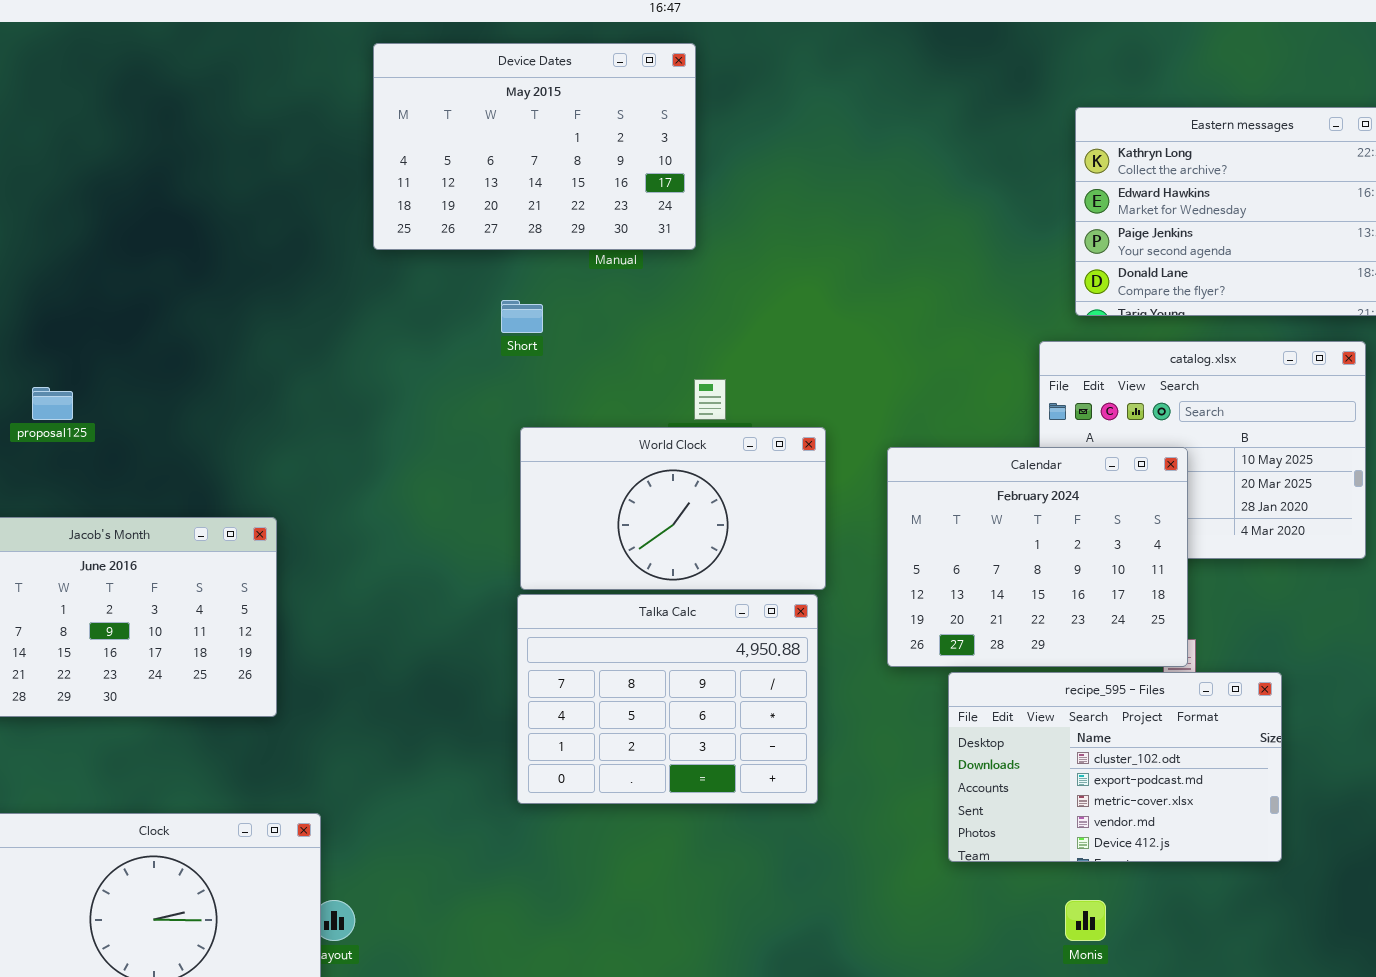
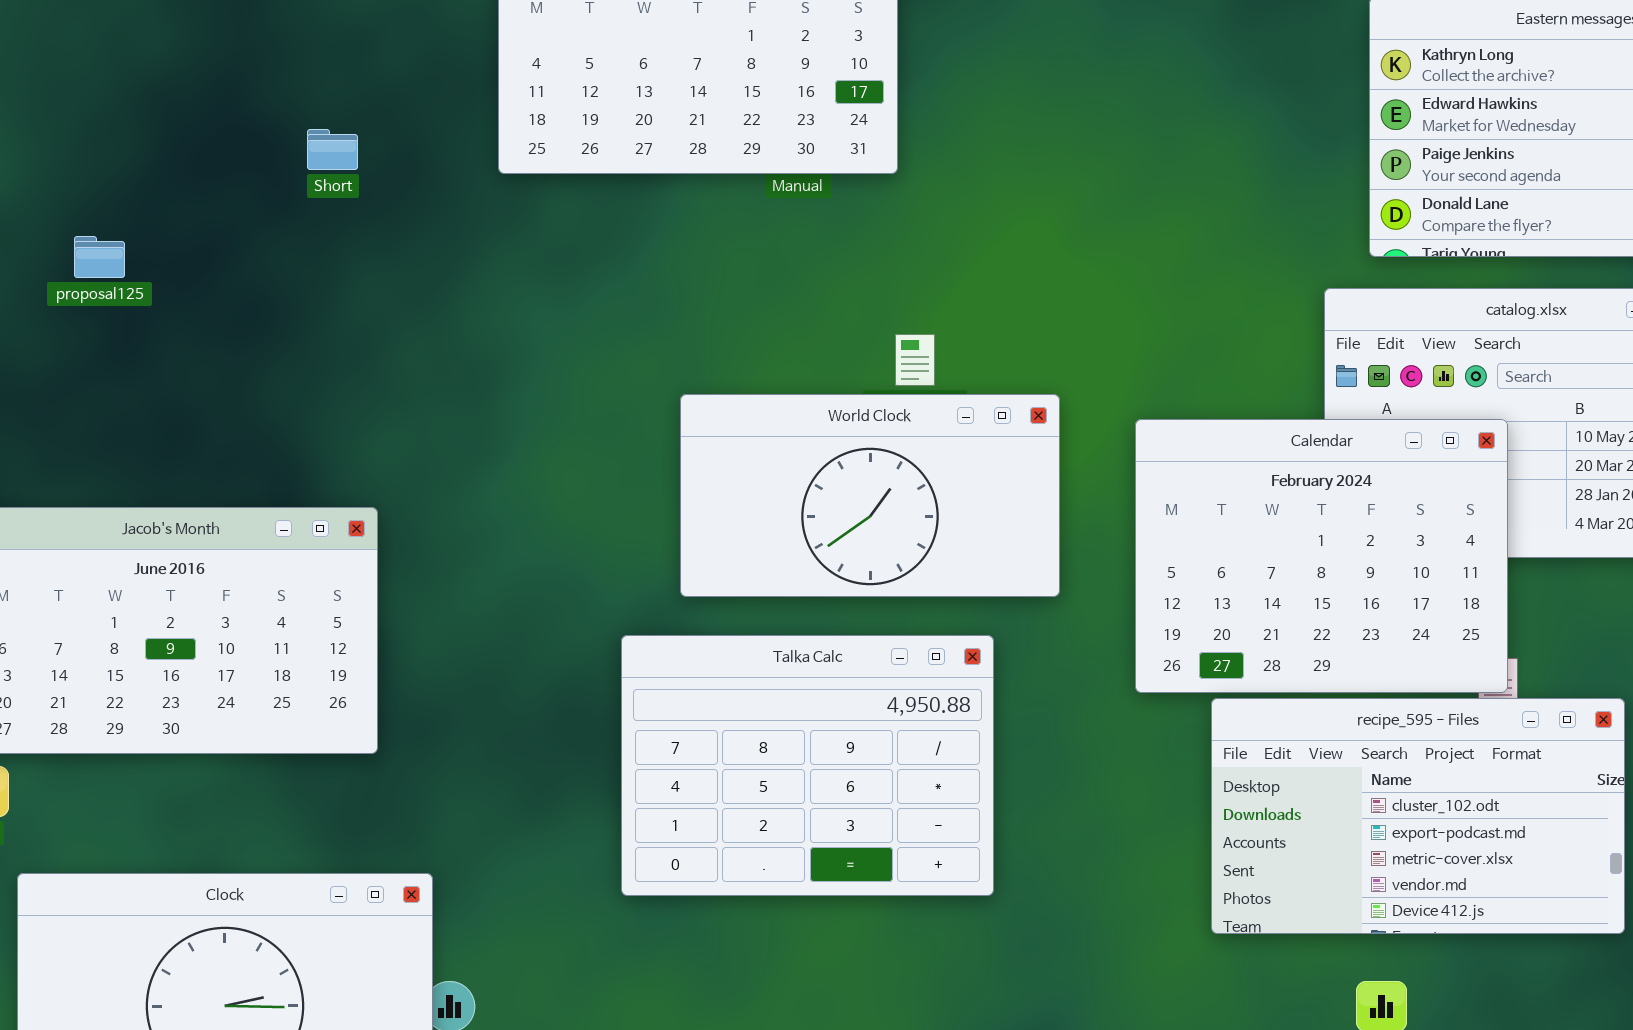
Short: [501,300,543,333] -> [307,129,358,170], moved
proposal125: [32,387,73,420] -> [74,236,125,278], moved
Talka Calc: [517,594,818,804] -> [621,635,994,896], moved

